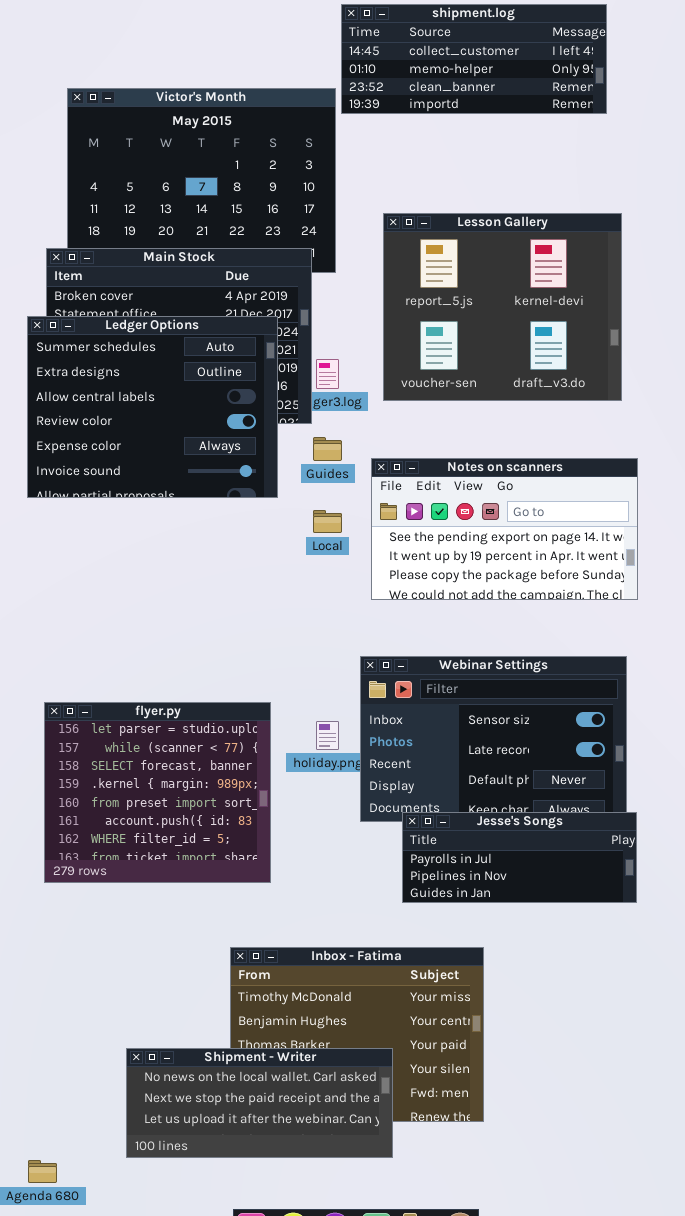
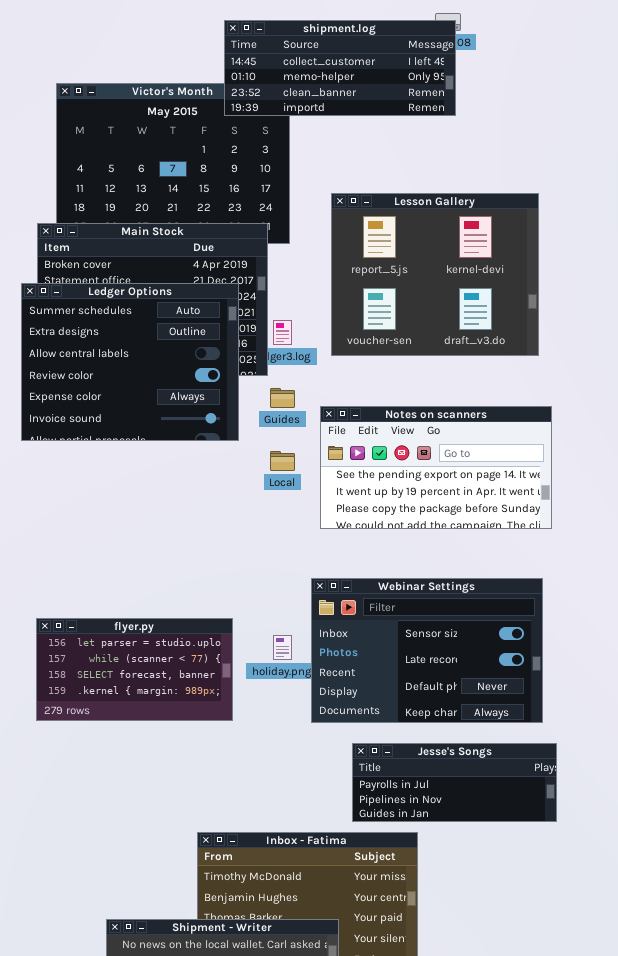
shipment.log: [341,4,607,114] -> [224,20,456,116], moved
flyer.py: [44,702,271,883] -> [36,618,233,721], resized
Jesse's Songs: [402,812,637,903] -> [352,743,557,822], moved

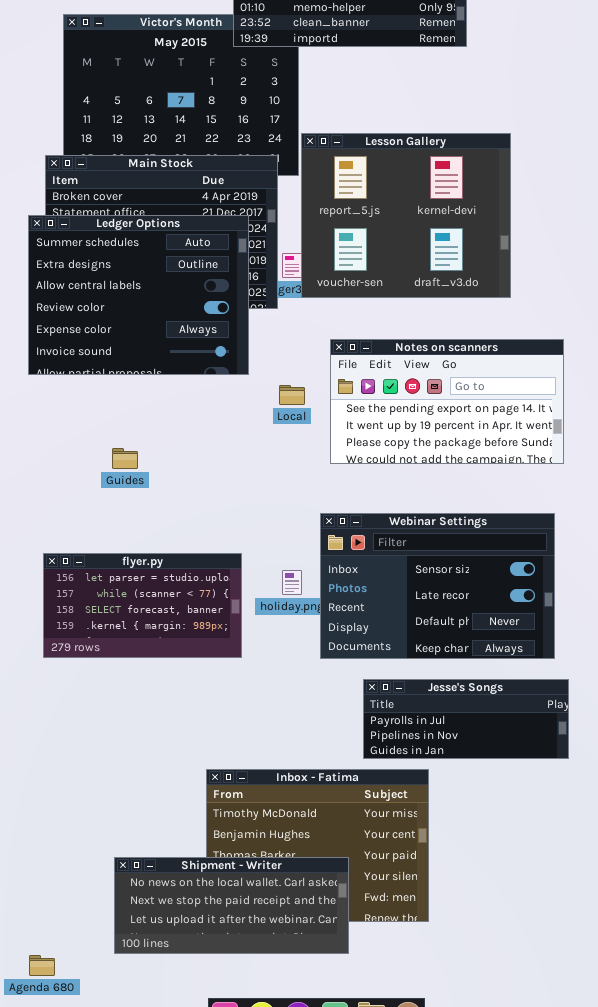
Lesson Gallery: [331,193,539,356] -> [301,133,511,298], moved
Guides: [270,388,295,408] -> [112,448,138,469], moved

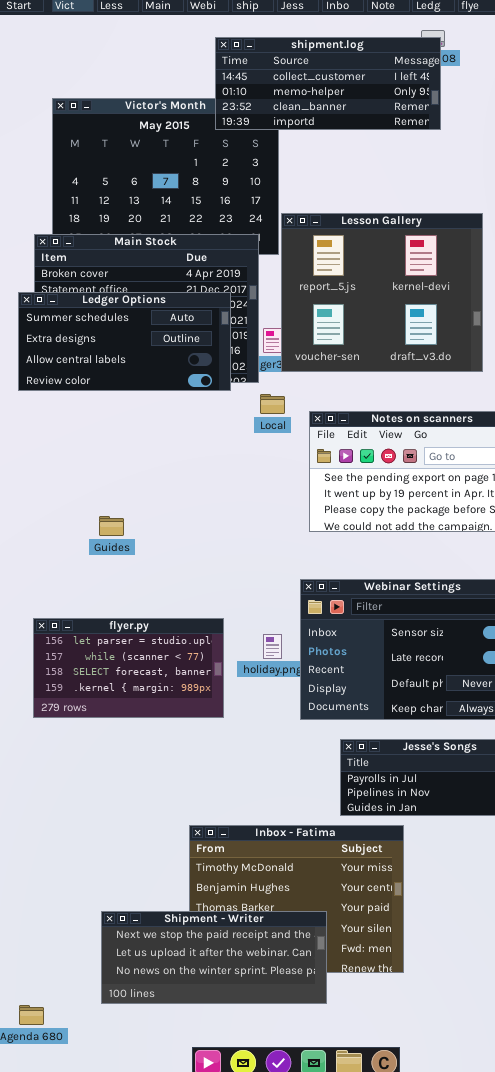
Ledger Options: [28,215,249,375] -> [18,292,231,391], resized
Local: [279,385,305,405] -> [260,394,285,414], moved
Shipment - Writer: [114,857,349,954] -> [101,911,327,1004], scrolled down 1 row

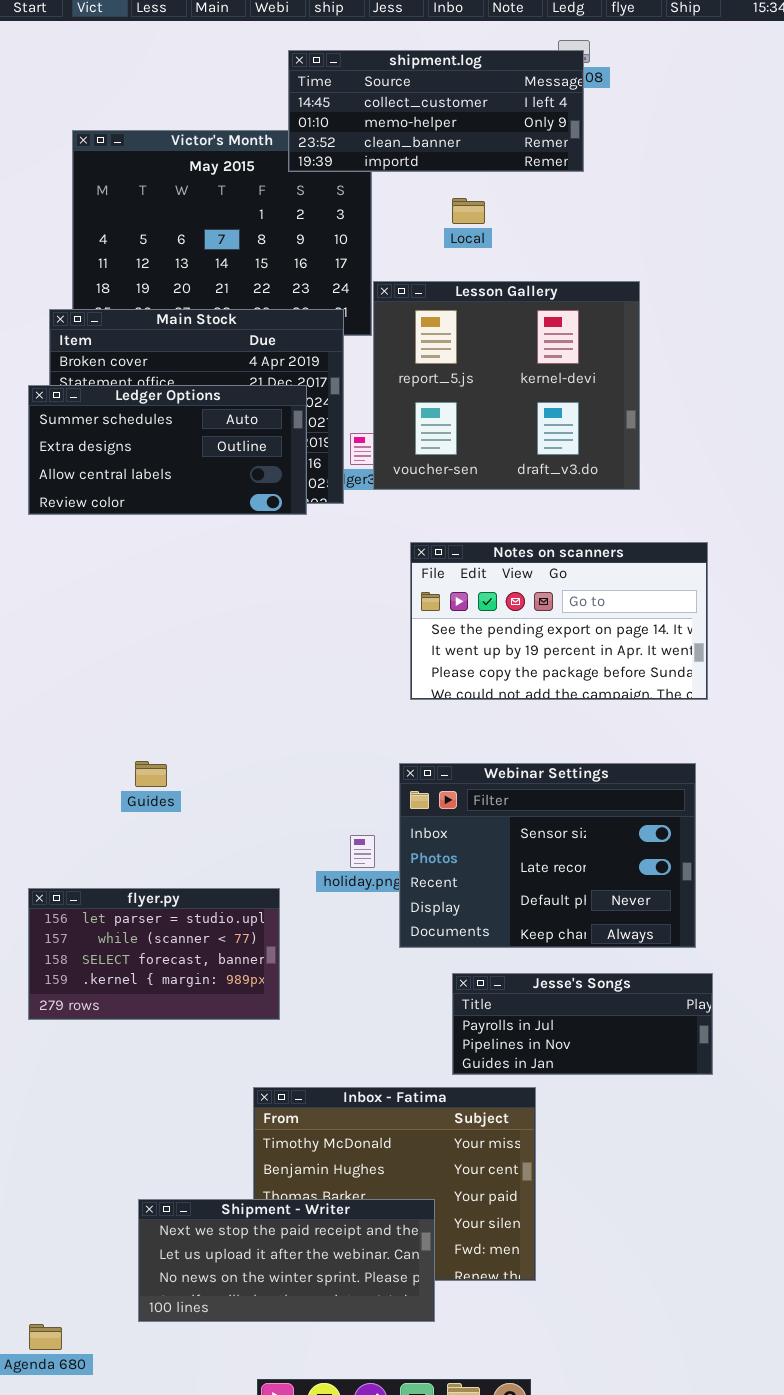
Local: [260,394,285,414] -> [452,198,485,224], moved
Guides: [99,516,124,536] -> [135,761,167,787], moved
flyer.py: [33,618,224,718] -> [28,888,280,1020], moved

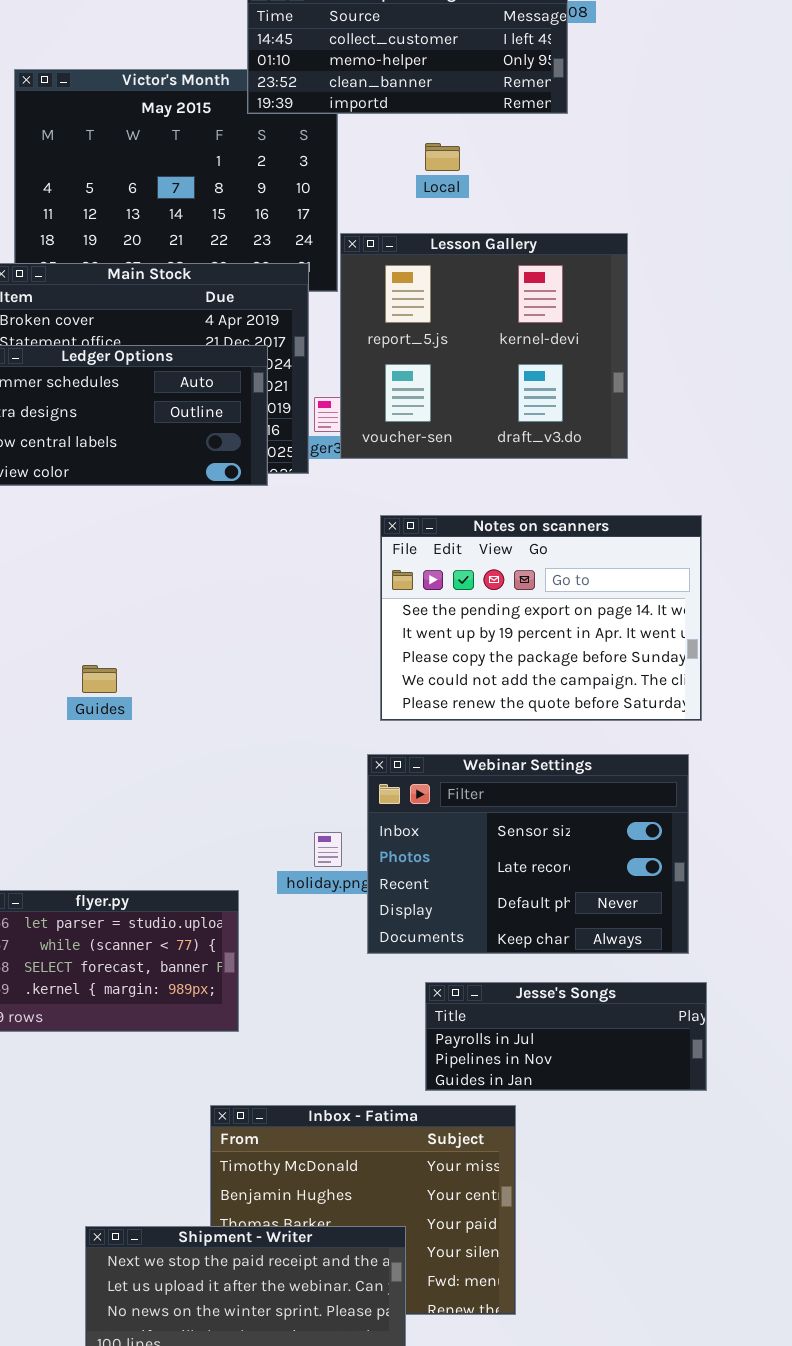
Notes on scanners: [410,542,708,700] -> [380,515,702,721], resized
Guides: [135,761,167,787] -> [82,665,117,693], moved

